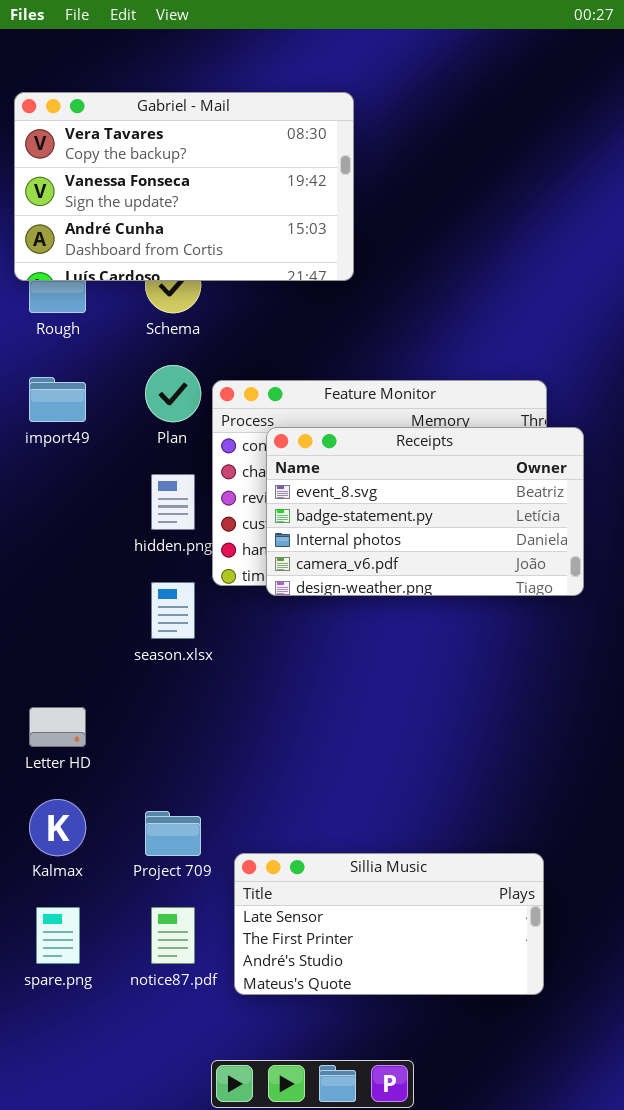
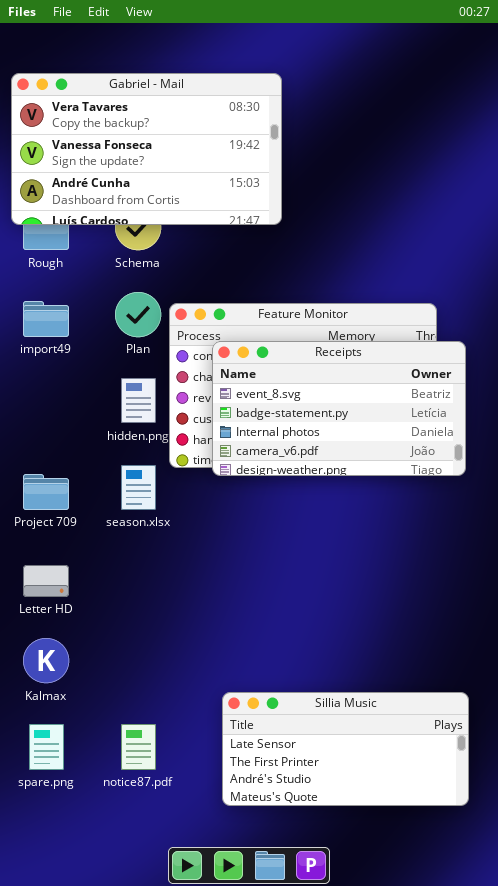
Project 709: [145,811,201,856] -> [23,474,69,510], moved
Sillia Music: [234,853,544,995] -> [222,692,469,806], moved

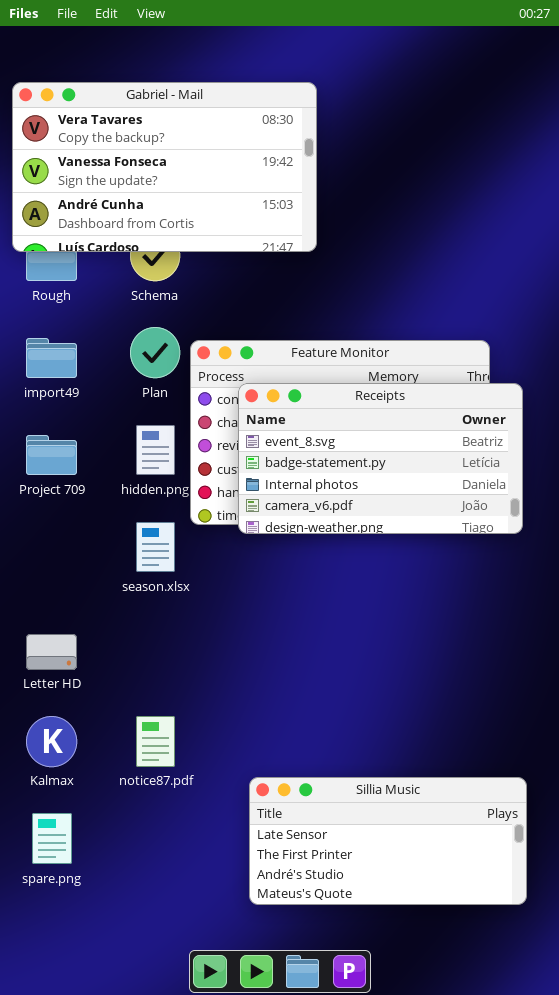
Project 709: [23,474,69,510] -> [26,435,77,475], moved
notice87.pdf: [121,724,156,770] -> [136,716,175,767], moved

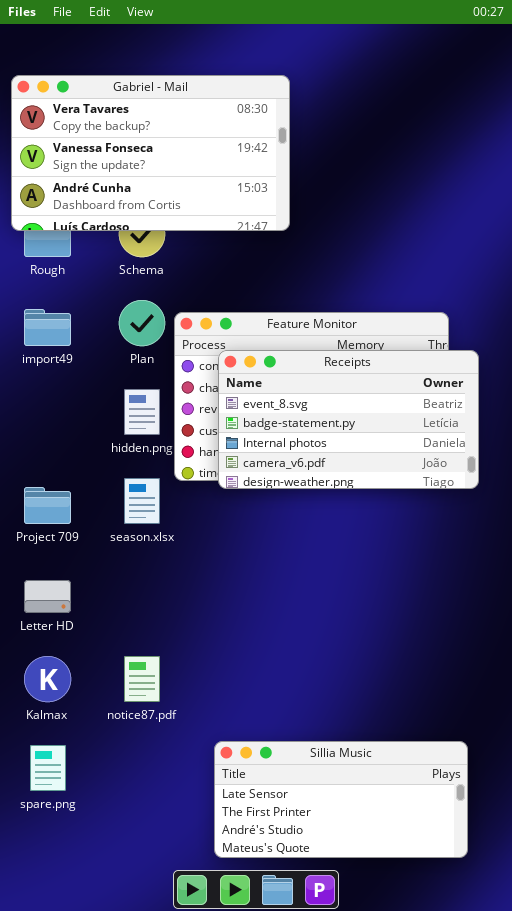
Project 709: [26,435,77,475] -> [24,487,71,524], moved
Sillia Music: [249,777,527,905] -> [214,741,468,858], moved

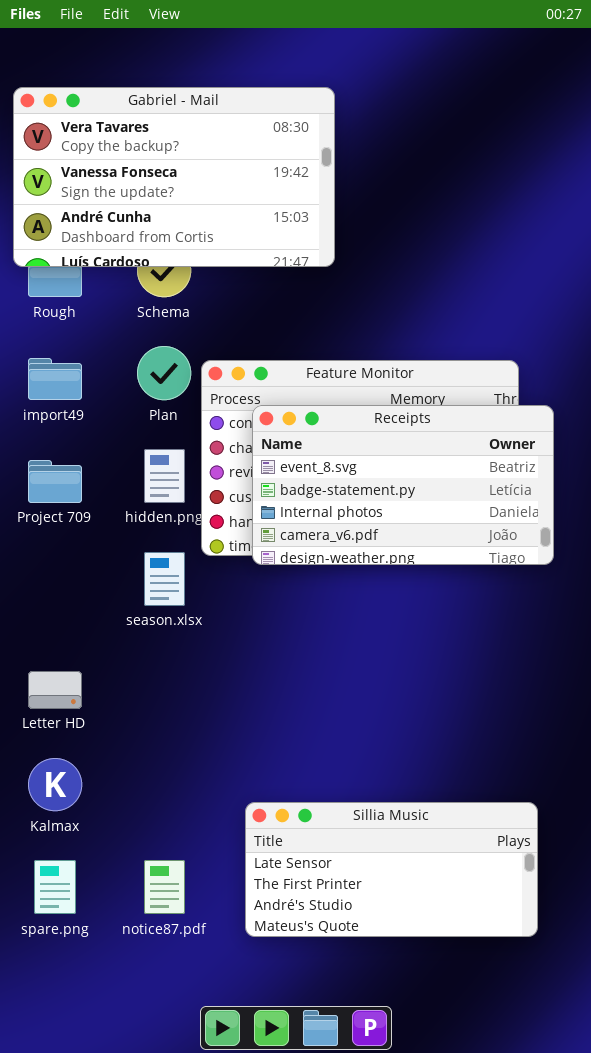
Project 709: [24,487,71,524] -> [28,460,82,503], moved
notice87.pdf: [124,656,160,702] -> [144,860,185,914], moved
Sillia Music: [214,741,468,858] -> [245,802,538,937], moved

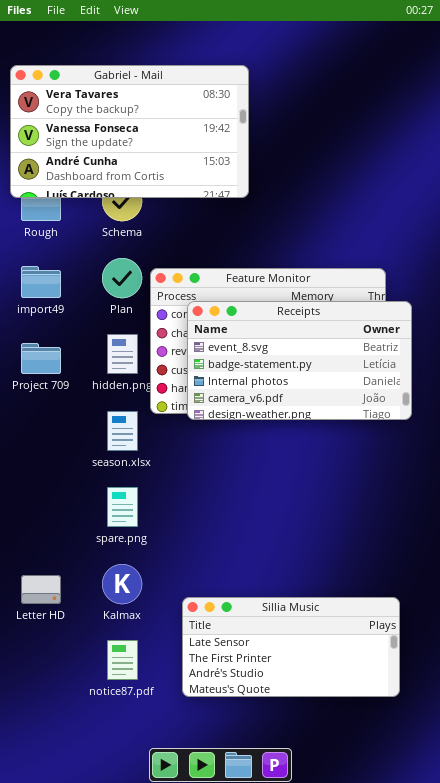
Letter HD: [28,671,82,709] -> [21,575,61,604], moved
Kalmax: [28,758,82,811] -> [102,564,142,604], moved
spare.png: [34,860,76,914] -> [107,487,138,527], moved

